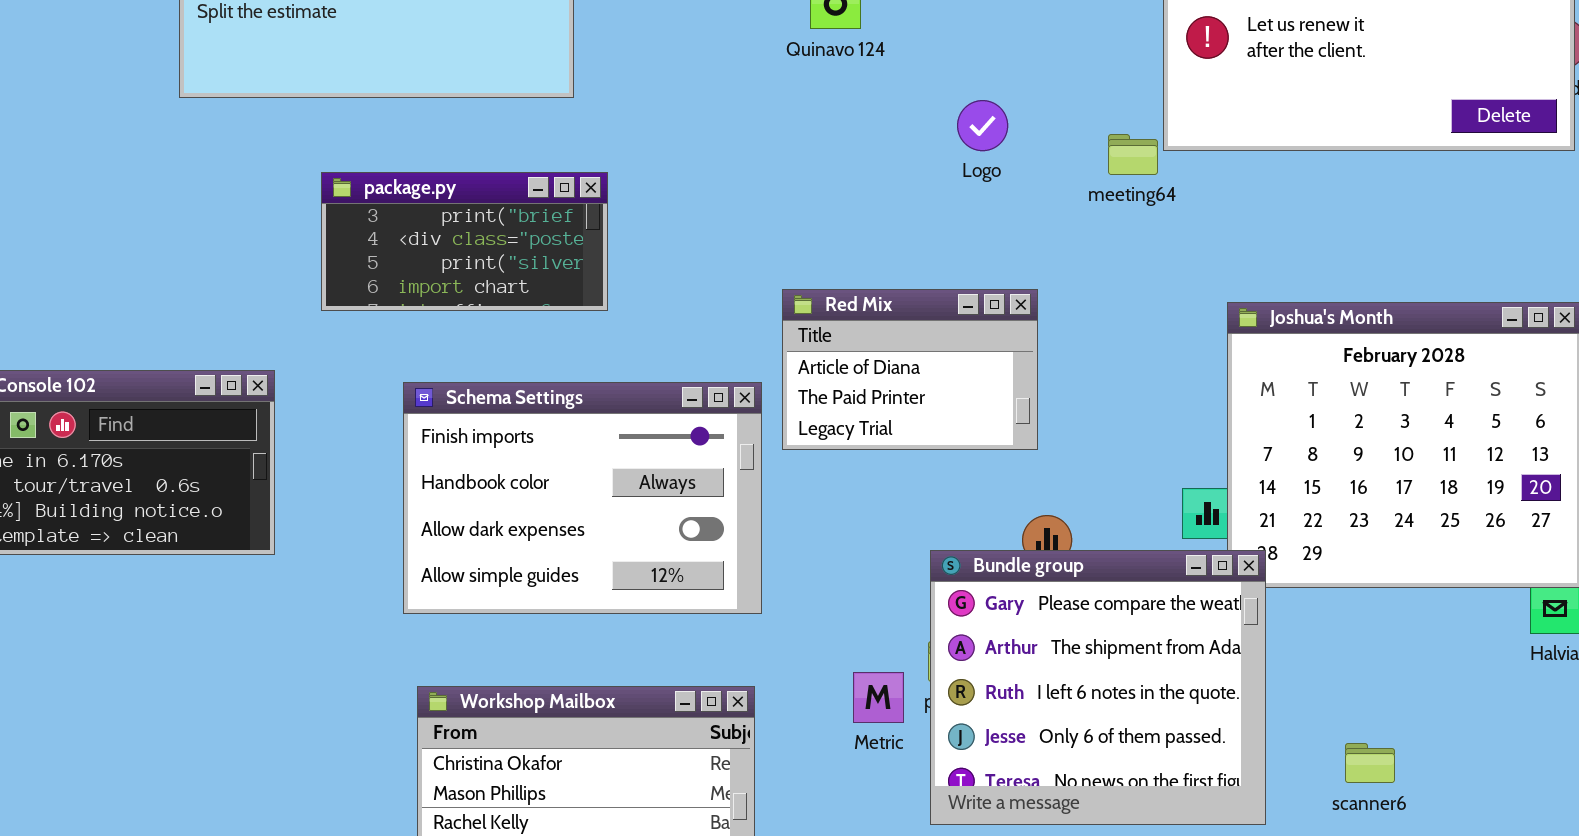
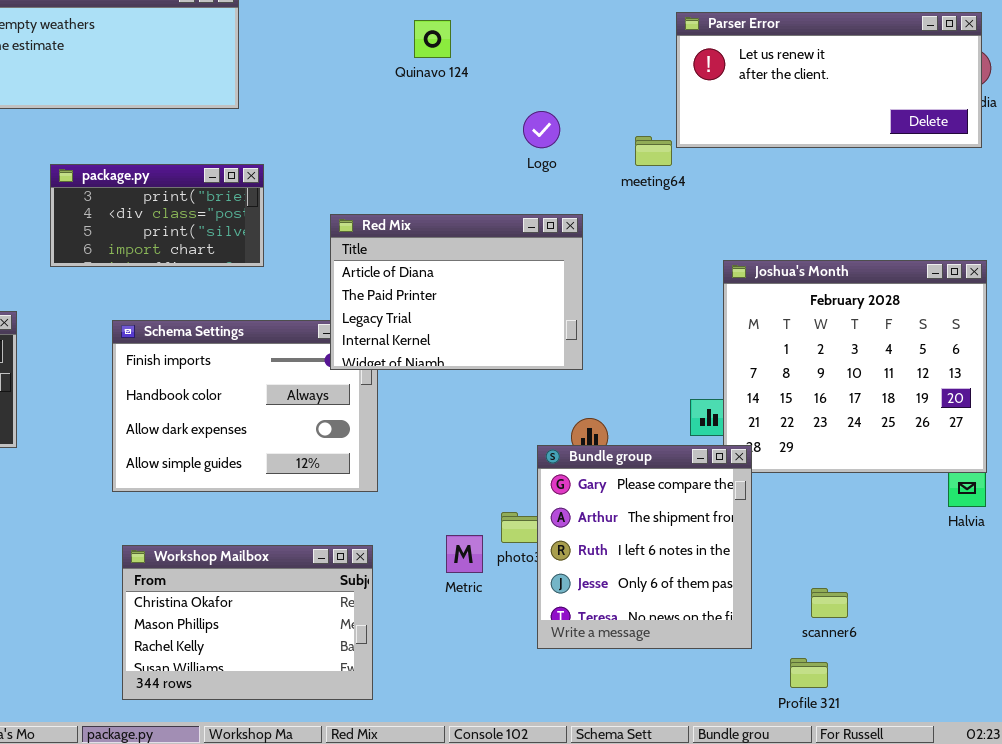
Red Mix: [782,289,1038,450] -> [330,214,583,370], resized
Bundle group: [930,550,1266,825] -> [537,445,752,649], resized

